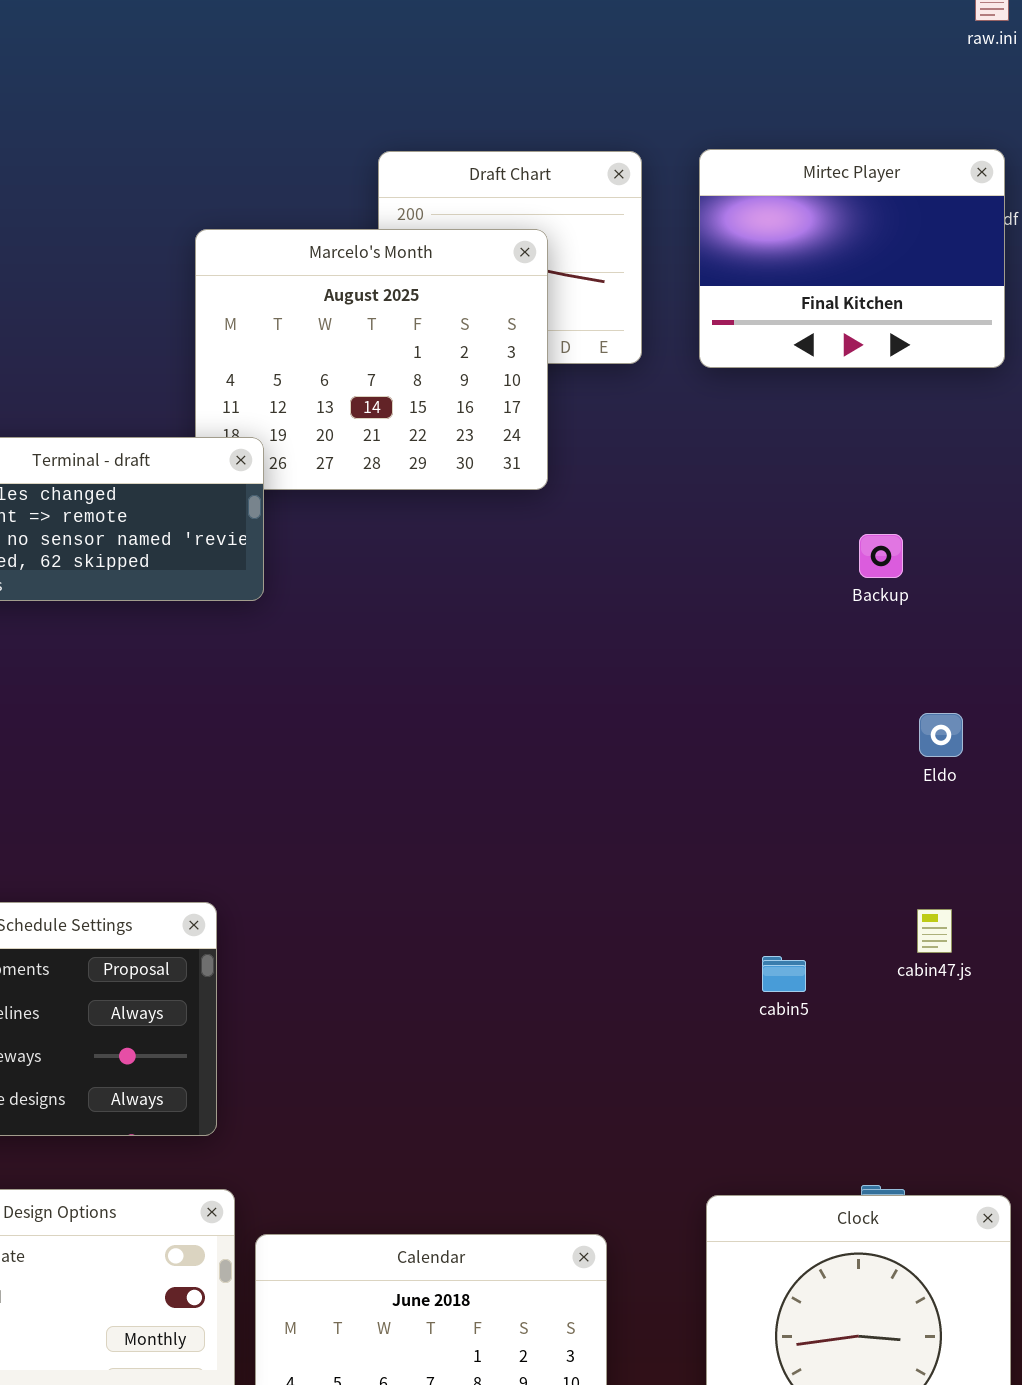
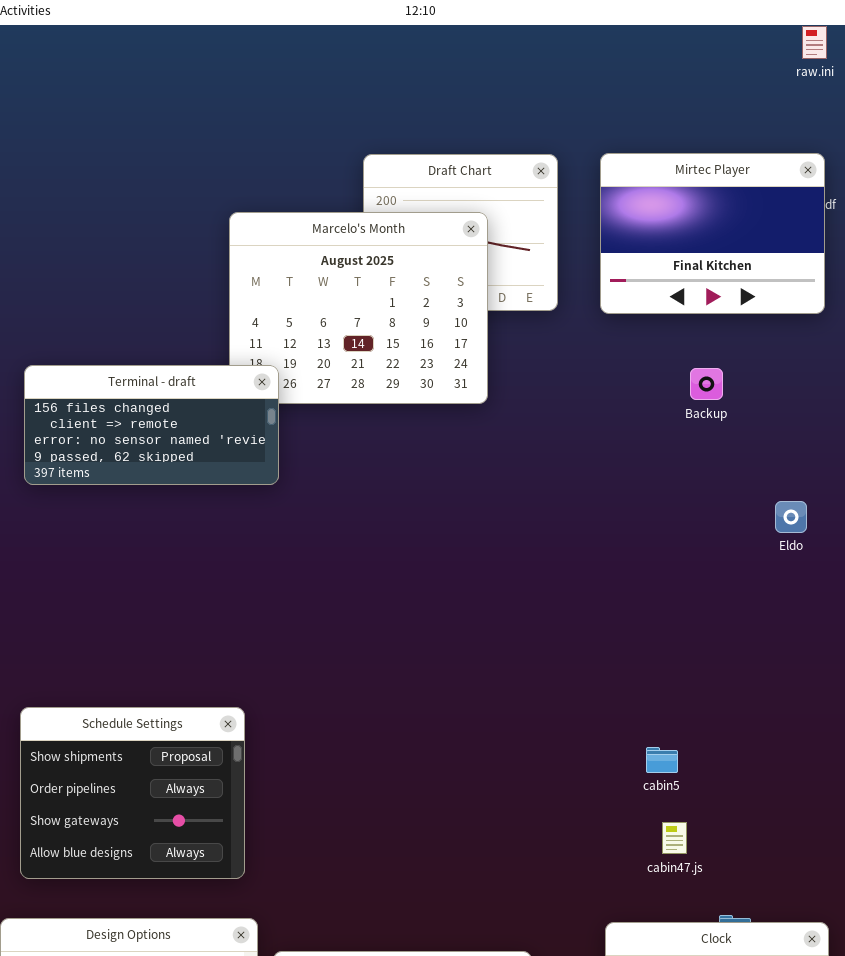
Backup: [859,534,903,578] -> [690,368,723,400], moved
Eldo: [919,713,963,757] -> [775,501,807,533], moved
cabin47.js: [917,909,952,953] -> [662,822,687,854], moved

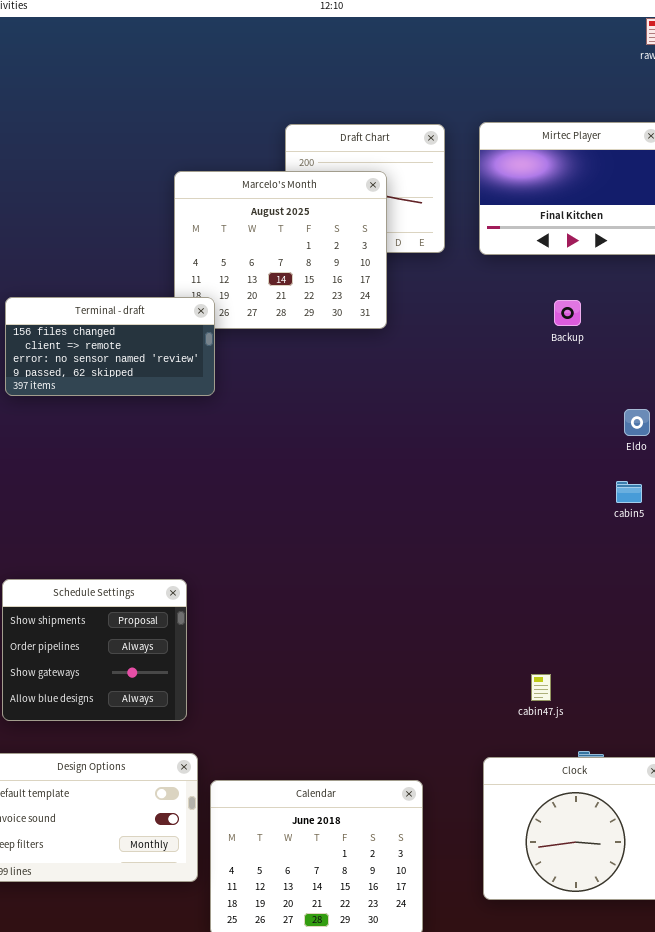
cabin5: [646,747,678,773] -> [616,481,642,503], moved

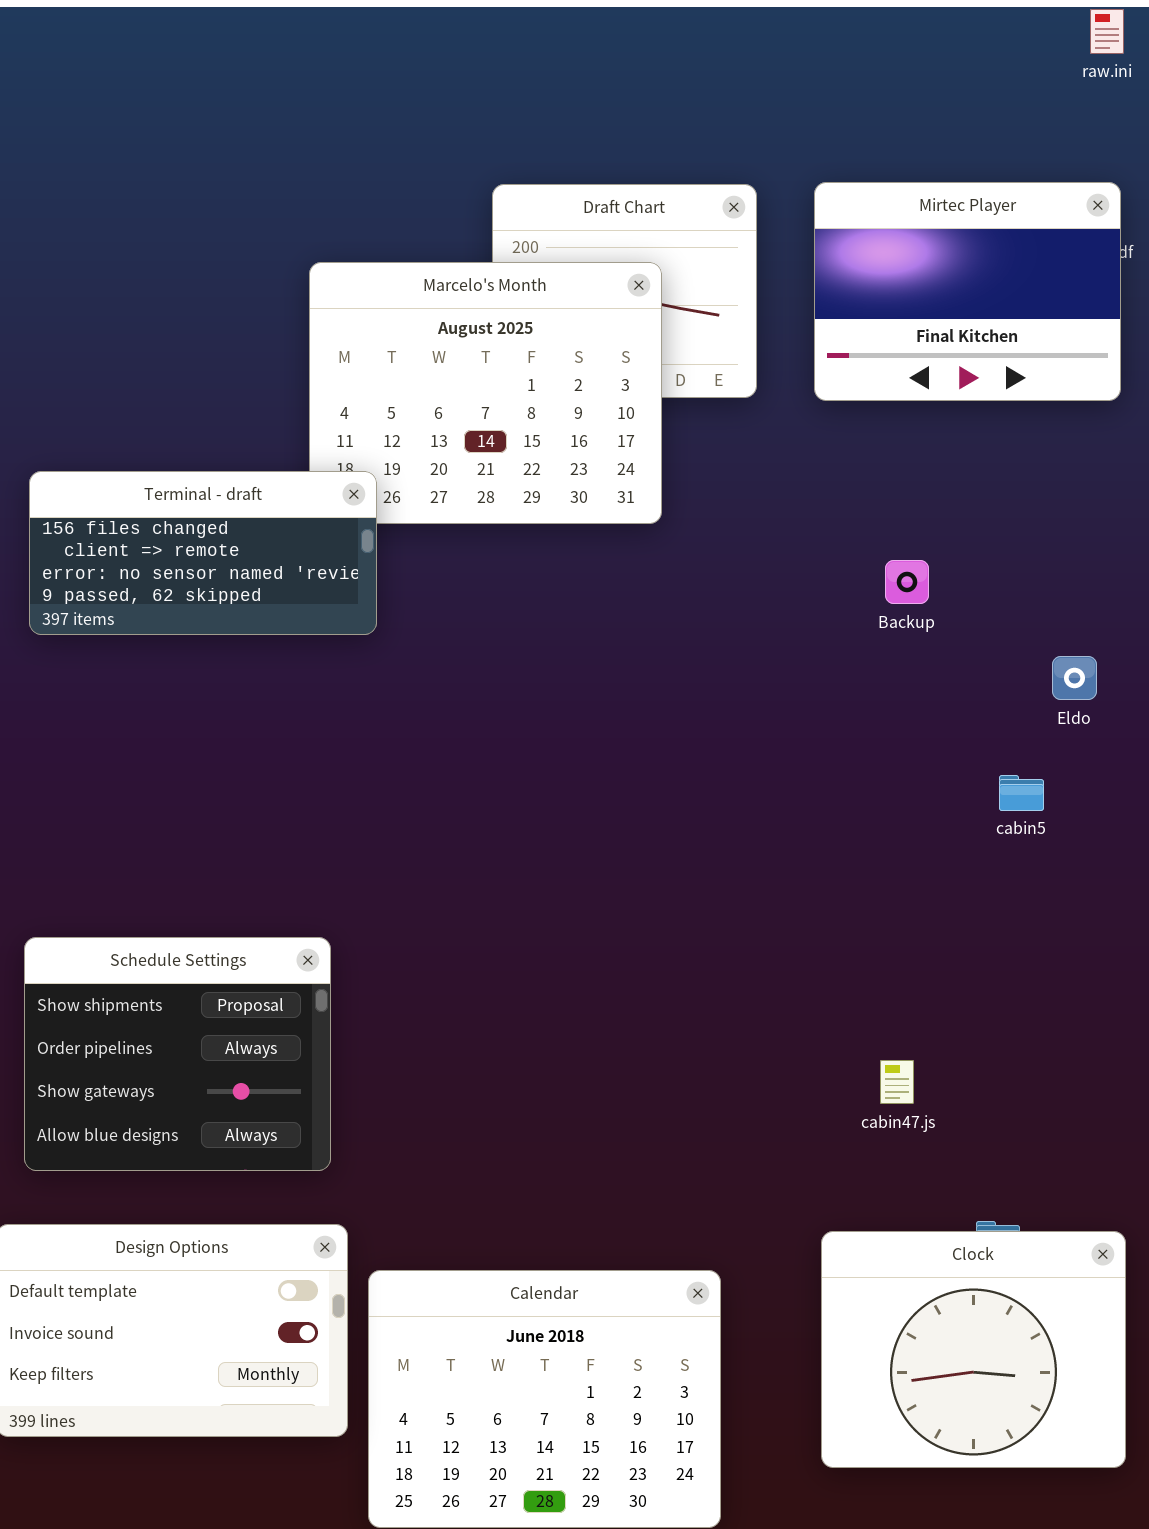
Backup: [554,300,581,326] -> [885,560,929,604], moved
cabin5: [616,481,642,503] -> [999,775,1044,811], moved
cabin47.js: [531,674,551,701] -> [880,1060,914,1104], moved

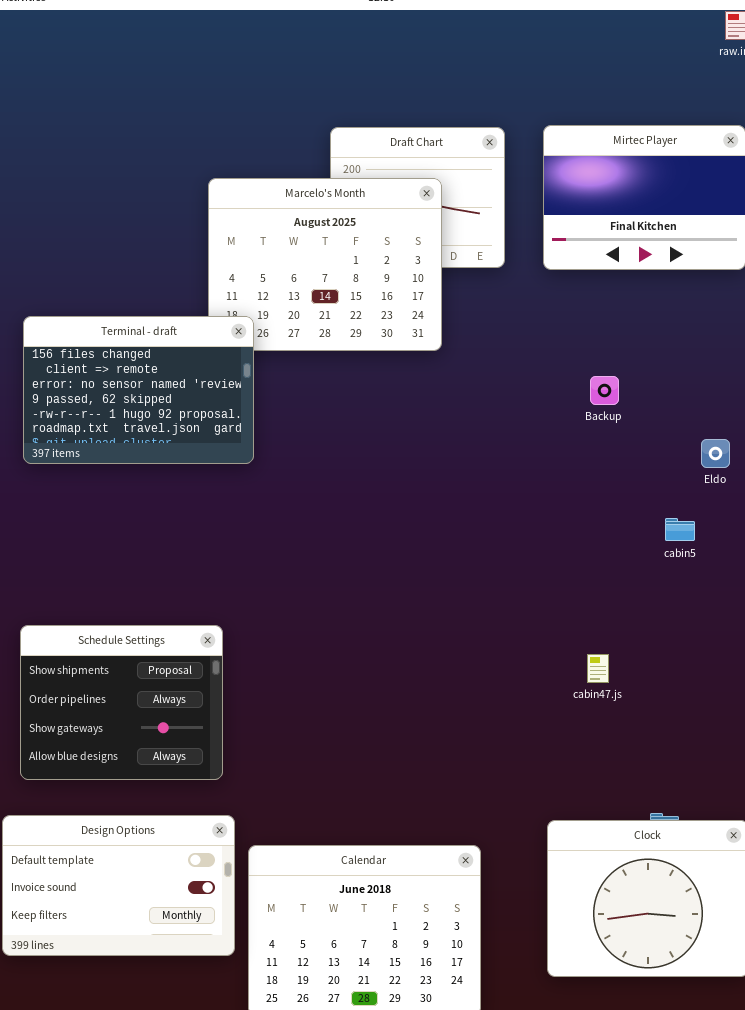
Terminal - draft: [29,471,377,635] -> [23,316,254,464], resized
cabin47.js: [880,1060,914,1104] -> [587,654,609,683], moved

